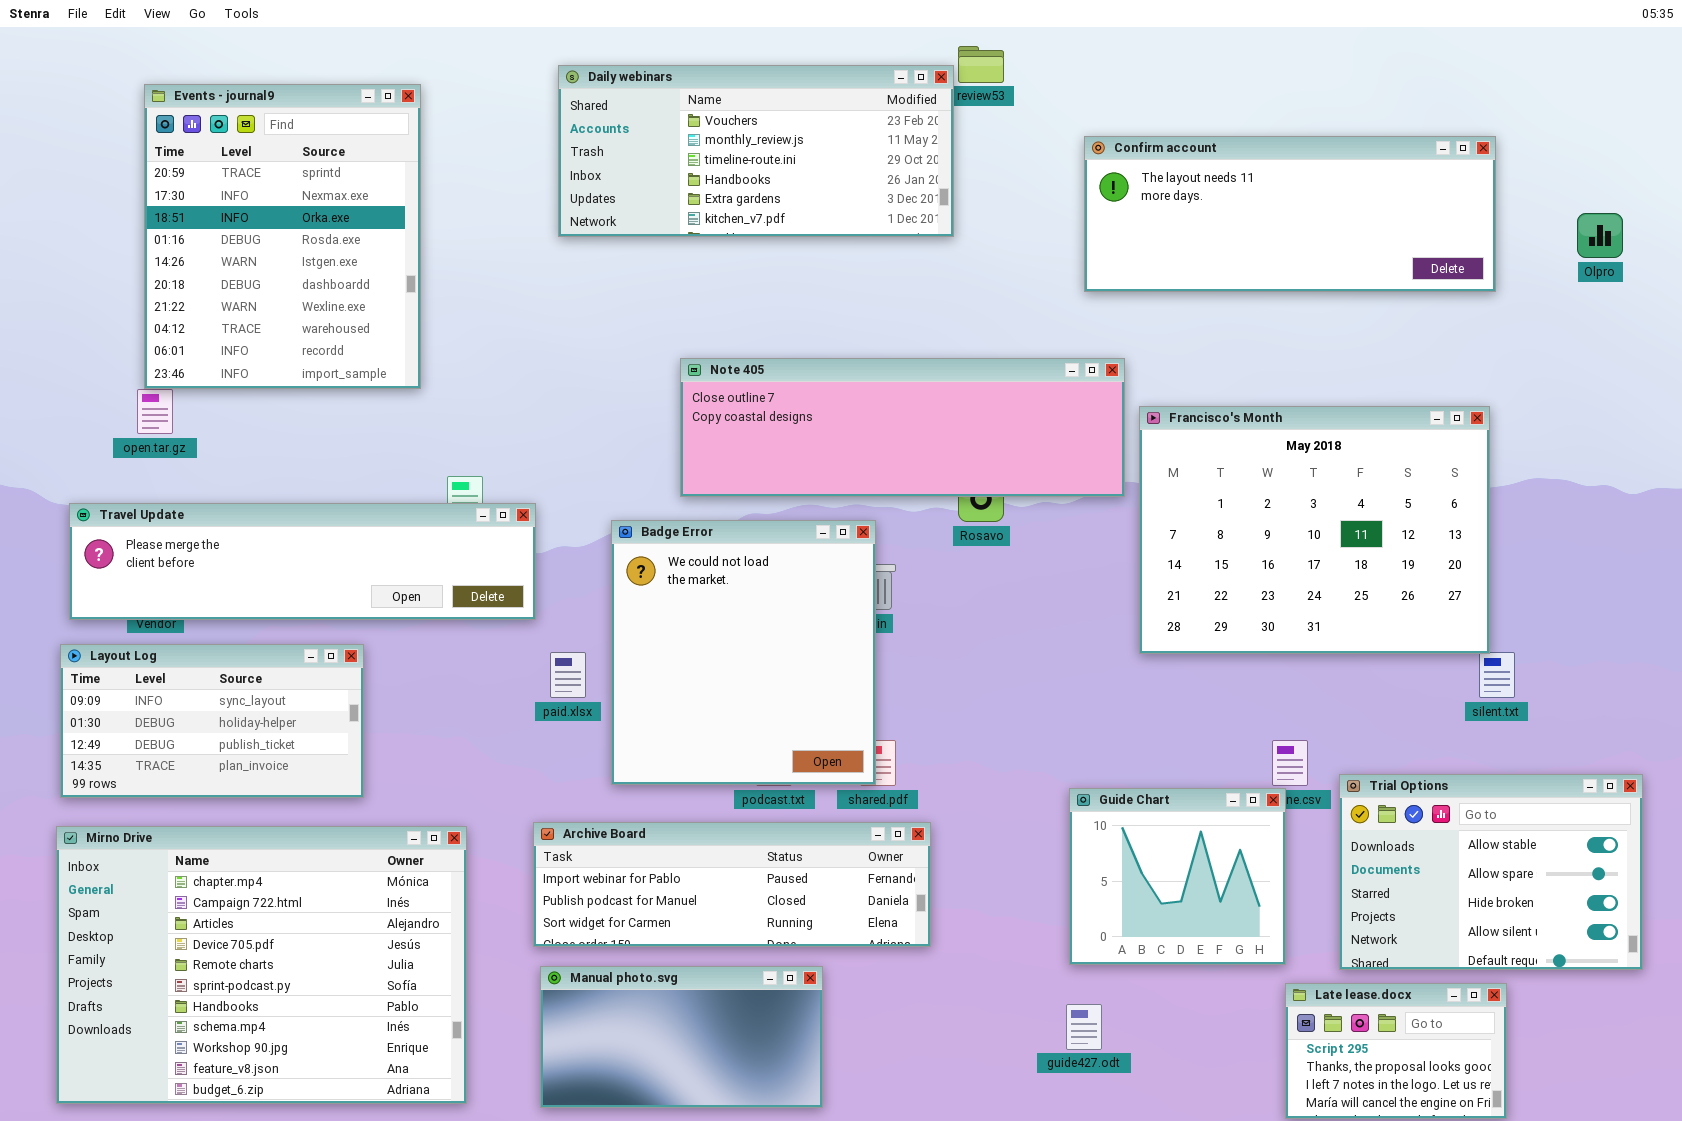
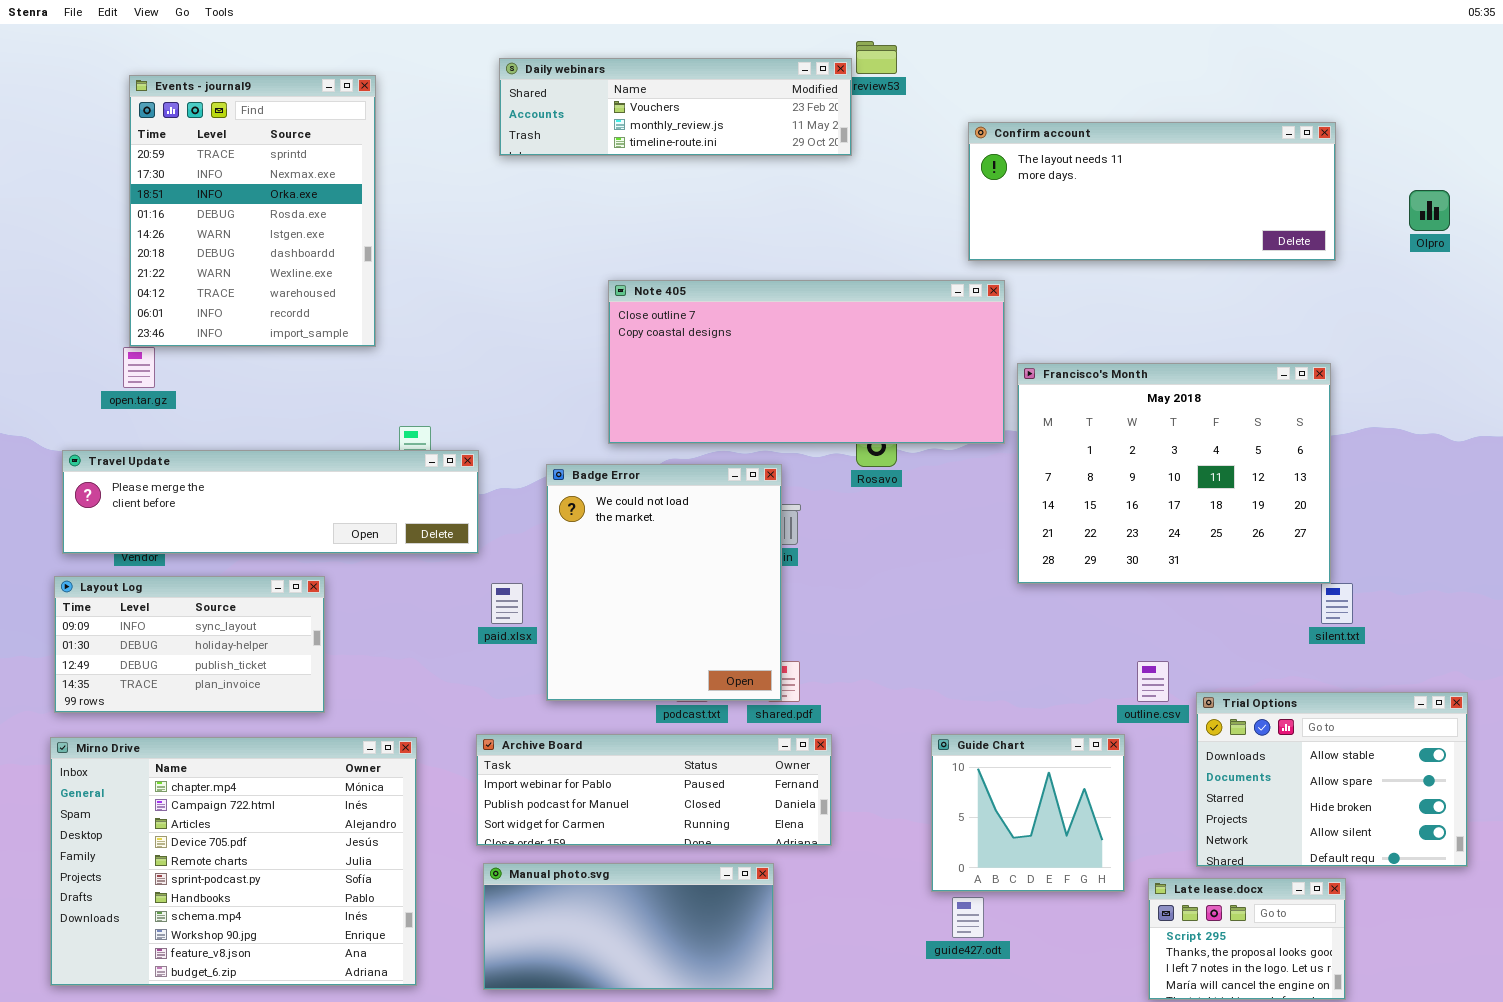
Daily webinars: [558,65,954,237] -> [499,58,852,156], resized
Note 405: [680,358,1125,497] -> [608,280,1005,444], resized
Guide Chart: [1069,788,1286,965] -> [931,734,1125,892], moved
Manual photo.svg: [540,966,823,1108] -> [483,863,774,990], resized

